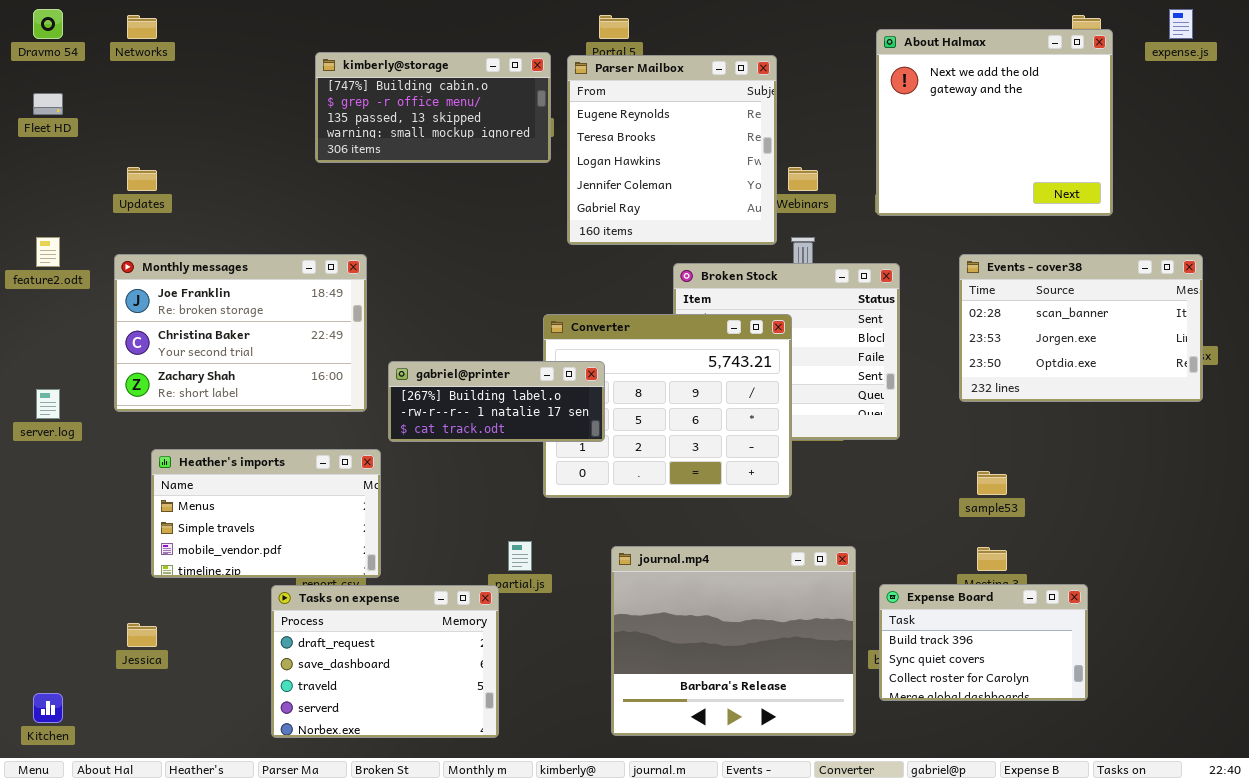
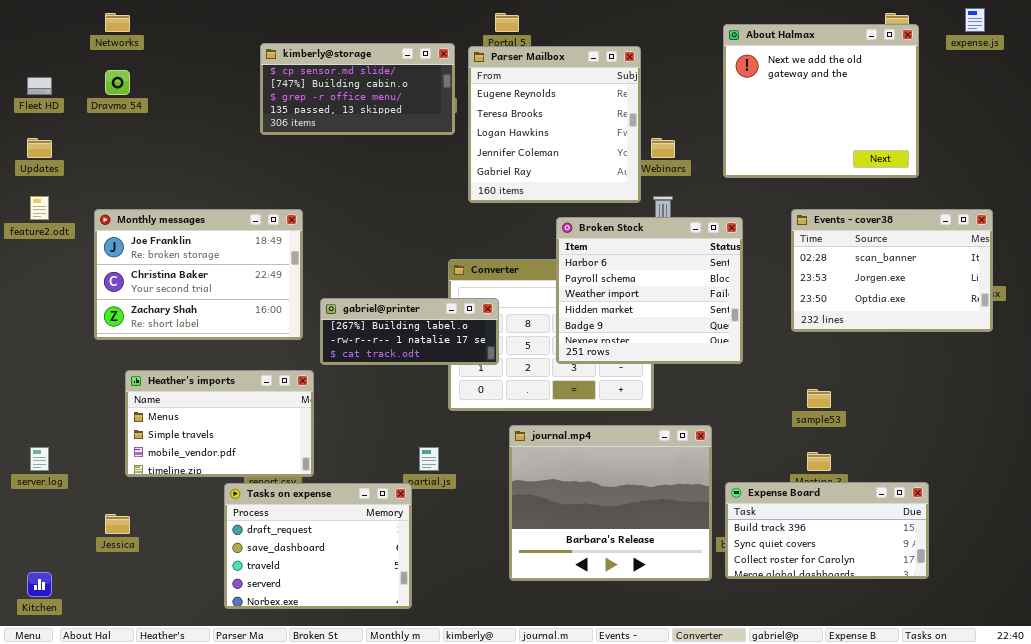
Dravmo 54: [33,9,63,39] -> [105,70,130,95], moved
kimberly@storage: [315,52,551,163] -> [260,43,455,135], scrolled up 1 row
Updates: [127,167,157,191] -> [27,138,52,158], moved
Broken Stock: [673,263,900,440] -> [556,217,743,364], raised
server.log: [36,389,60,419] -> [30,447,49,471], moved
journal.mp4: [611,546,856,736] -> [509,425,712,581], moved
Expense Board: [879,584,1088,701] -> [725,482,929,579], resized

